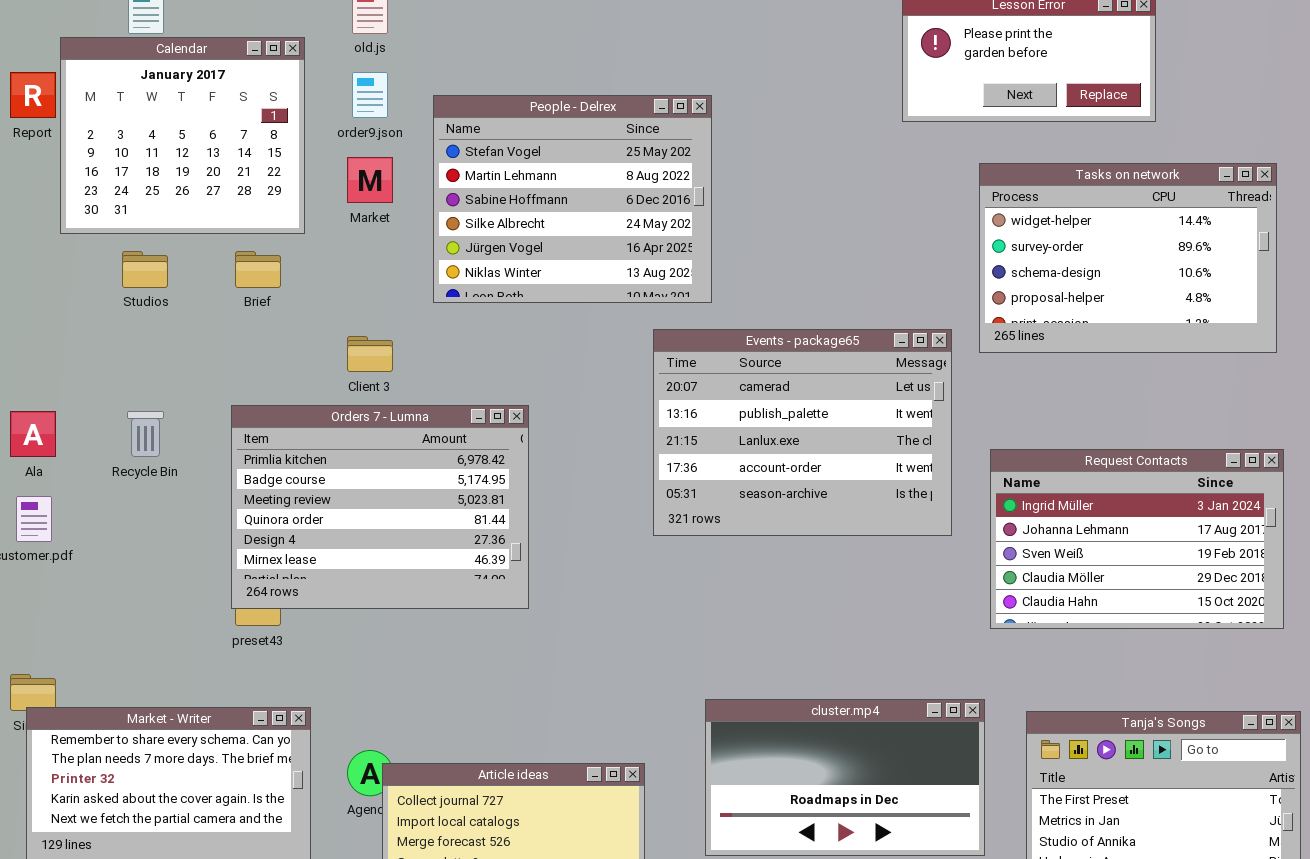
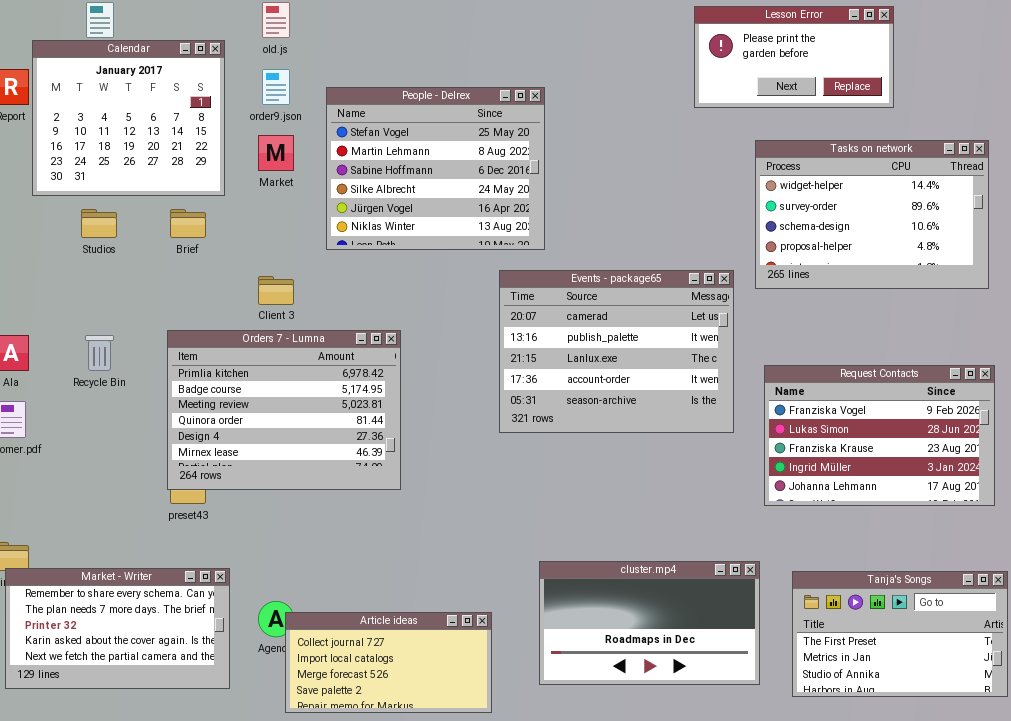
Request Contacts: [990,449,1284,629] -> [764,365,995,506], scrolled up 3 rows

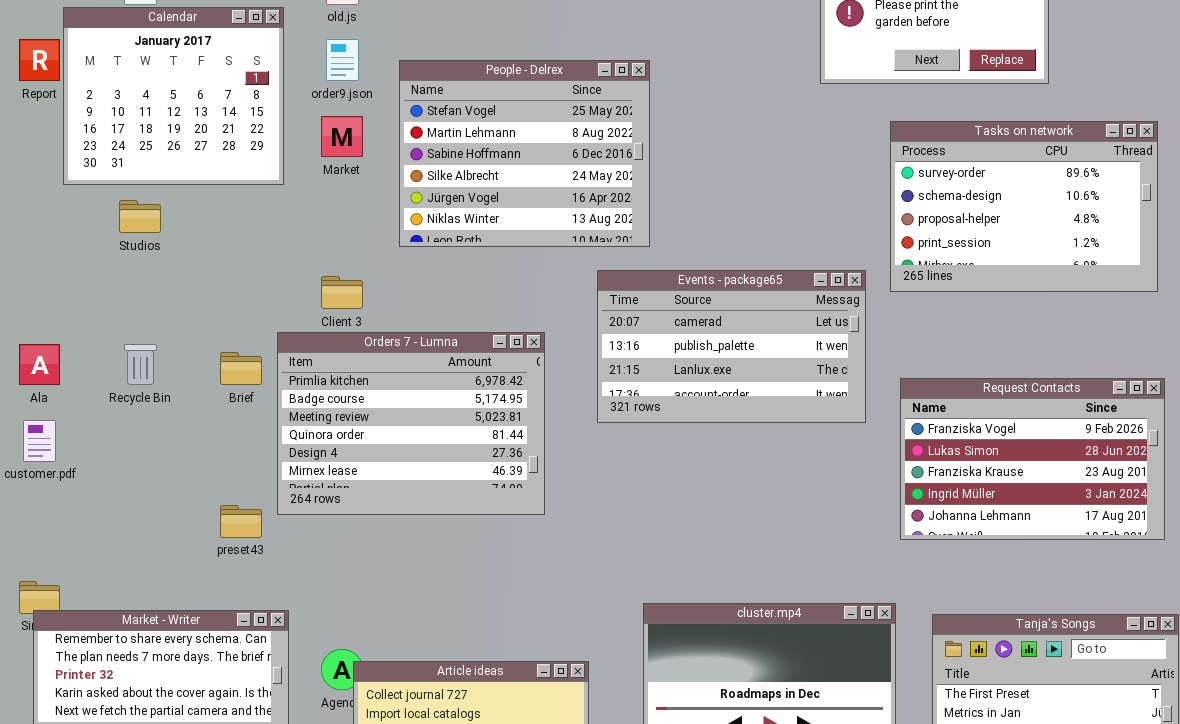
Tasks on network: [755,140,989,289] -> [890,121,1158,292], scrolled down 1 row
Brief: [170,209,206,238] -> [220,352,262,385], moved
Events - package65: [499,270,734,433] -> [597,270,866,423], resized
Orders 7 - Lumna: [167,330,401,490] -> [277,332,545,515], moved

